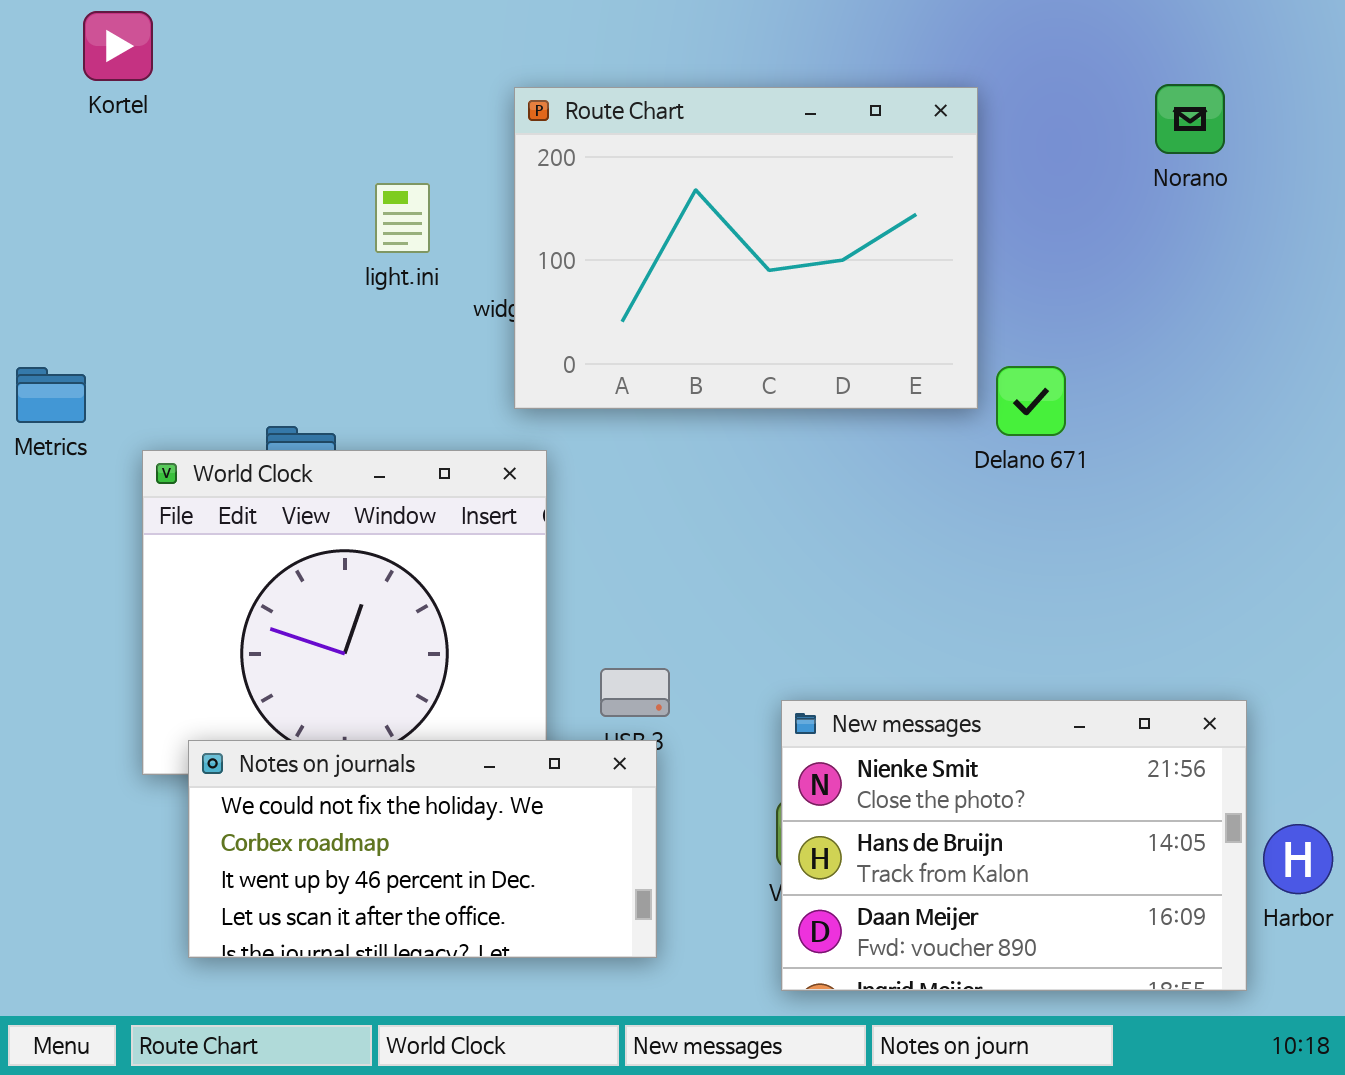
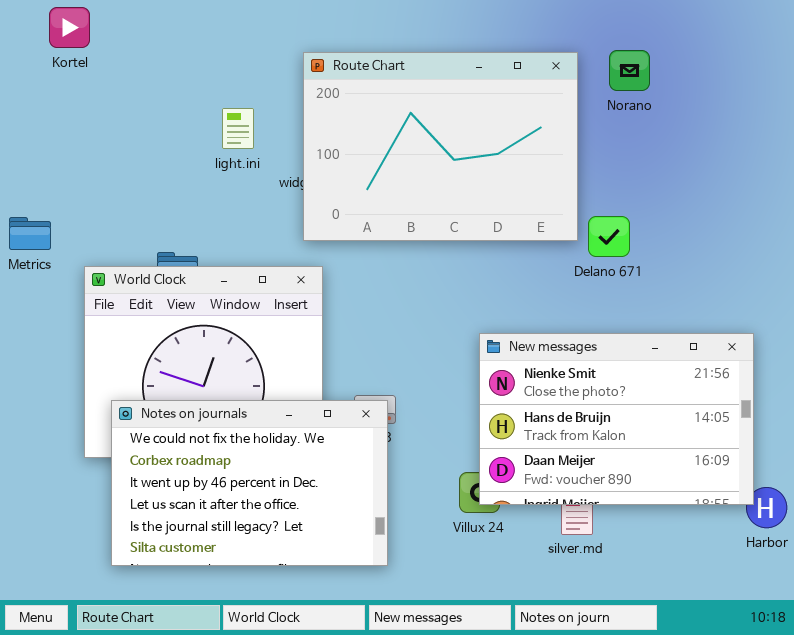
Norano: [1155,84,1225,154] -> [609,50,650,91], moved
New messages: [781,700,1247,991] -> [479,333,754,505], moved
Notes on journals: [188,740,657,958] -> [111,400,388,566], resized

